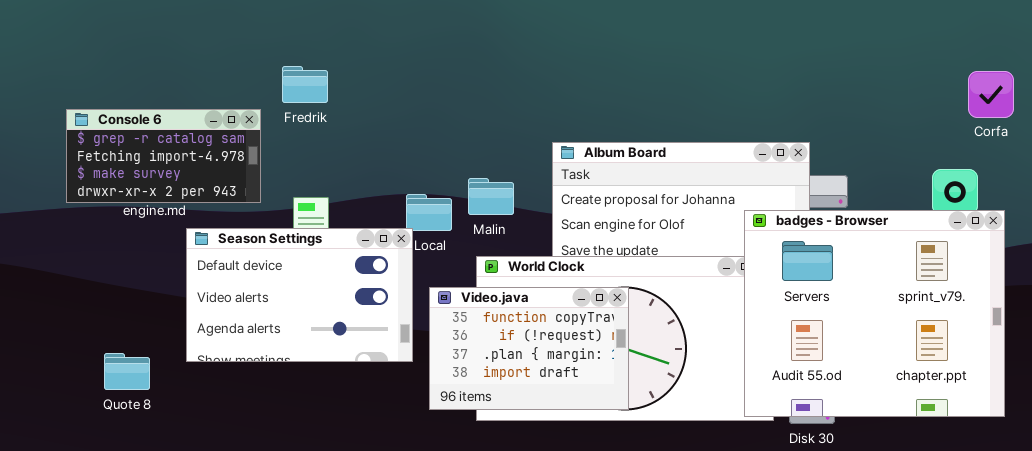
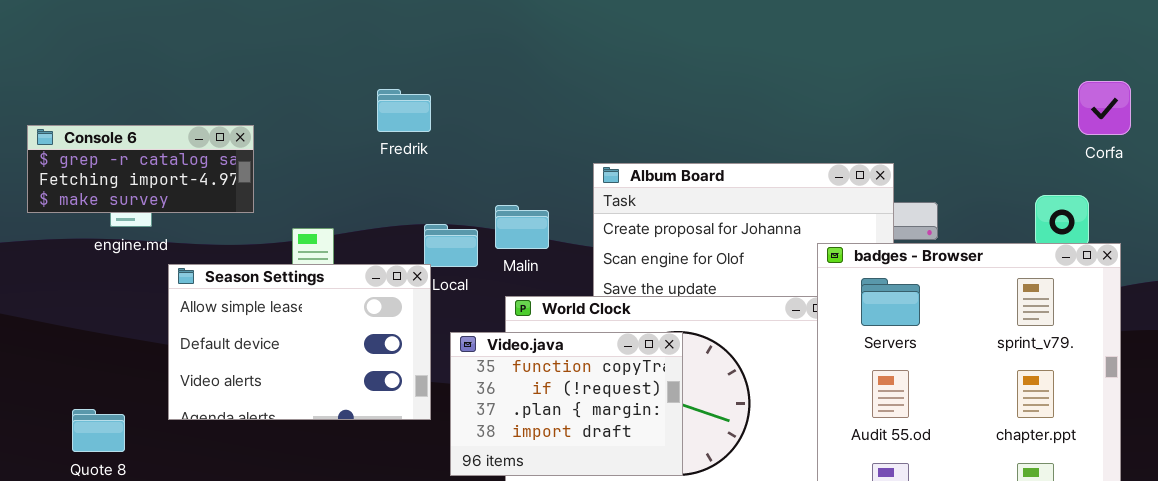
Fredrik: [282,66,328,103] -> [377,89,431,132], moved
Console 6: [66,109,261,203] -> [27,125,254,213], resized
Season Settings: [186,228,413,362] -> [168,264,431,420], scrolled up 1 row

